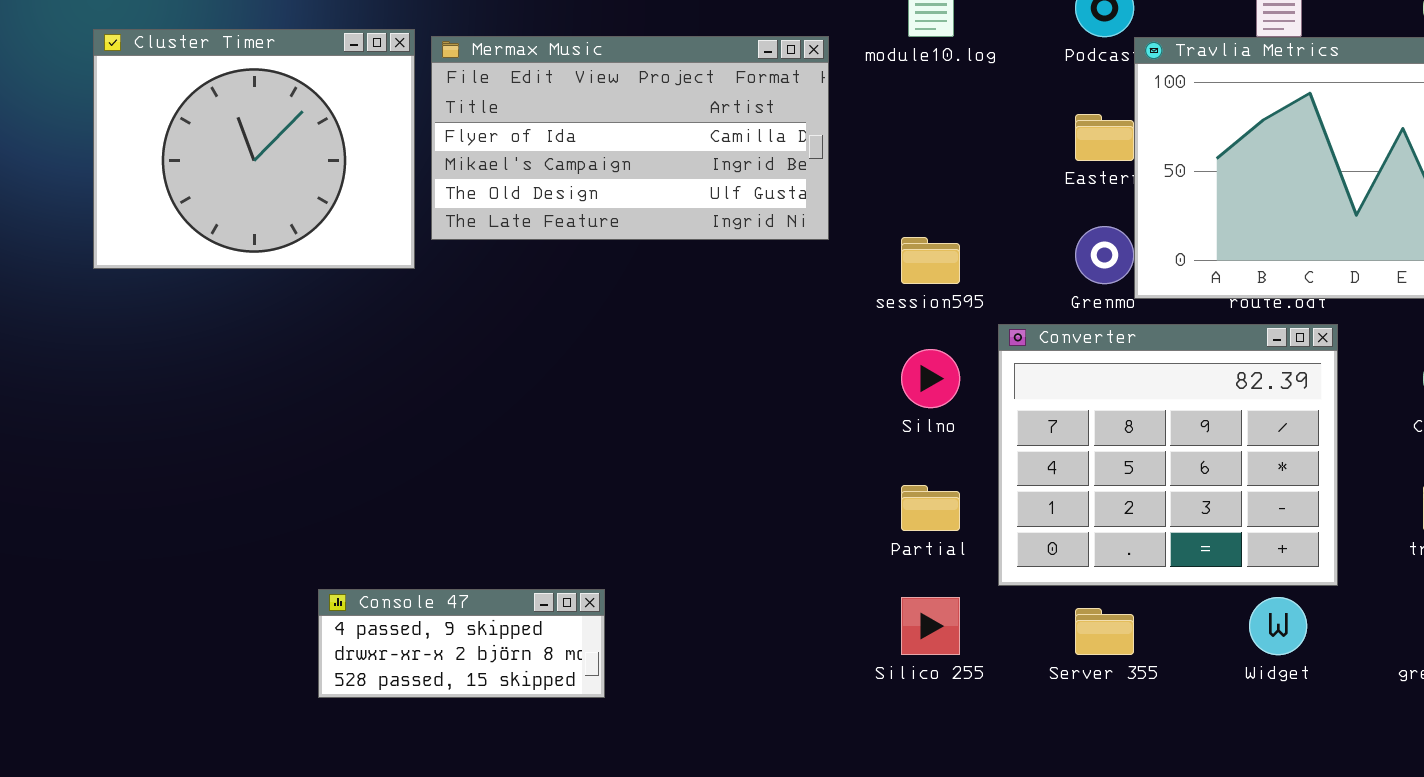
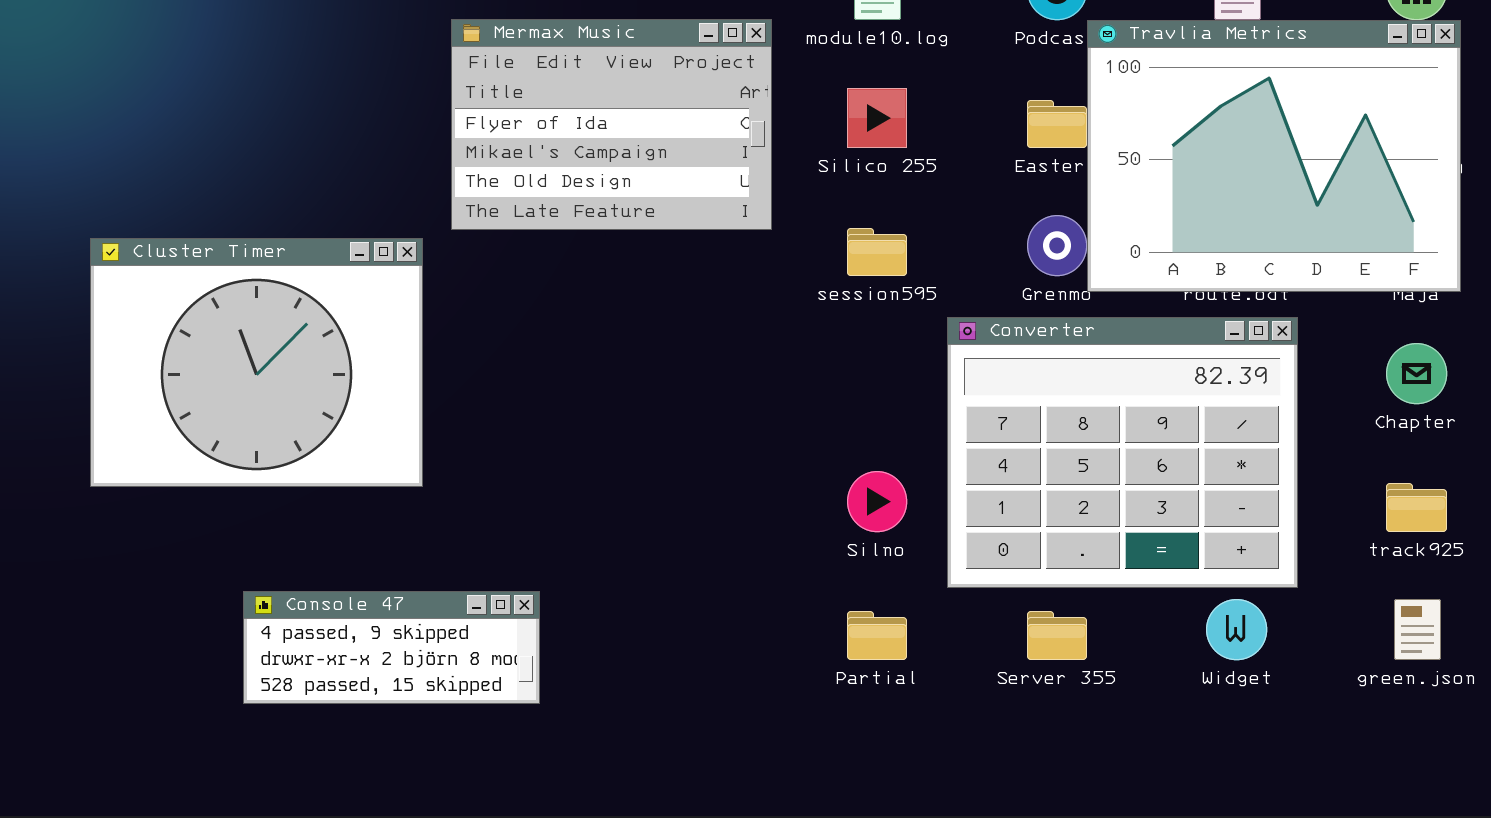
Cluster Timer: [93,29,415,269] -> [90,238,423,487], moved
Mermax Music: [431,36,829,240] -> [451,19,772,230], resized
Silno: [901,349,960,408] -> [847,471,907,532], moved
Partial: [901,485,960,531] -> [847,611,907,660], moved
Silico 255: [901,597,960,655] -> [847,88,907,148], moved

